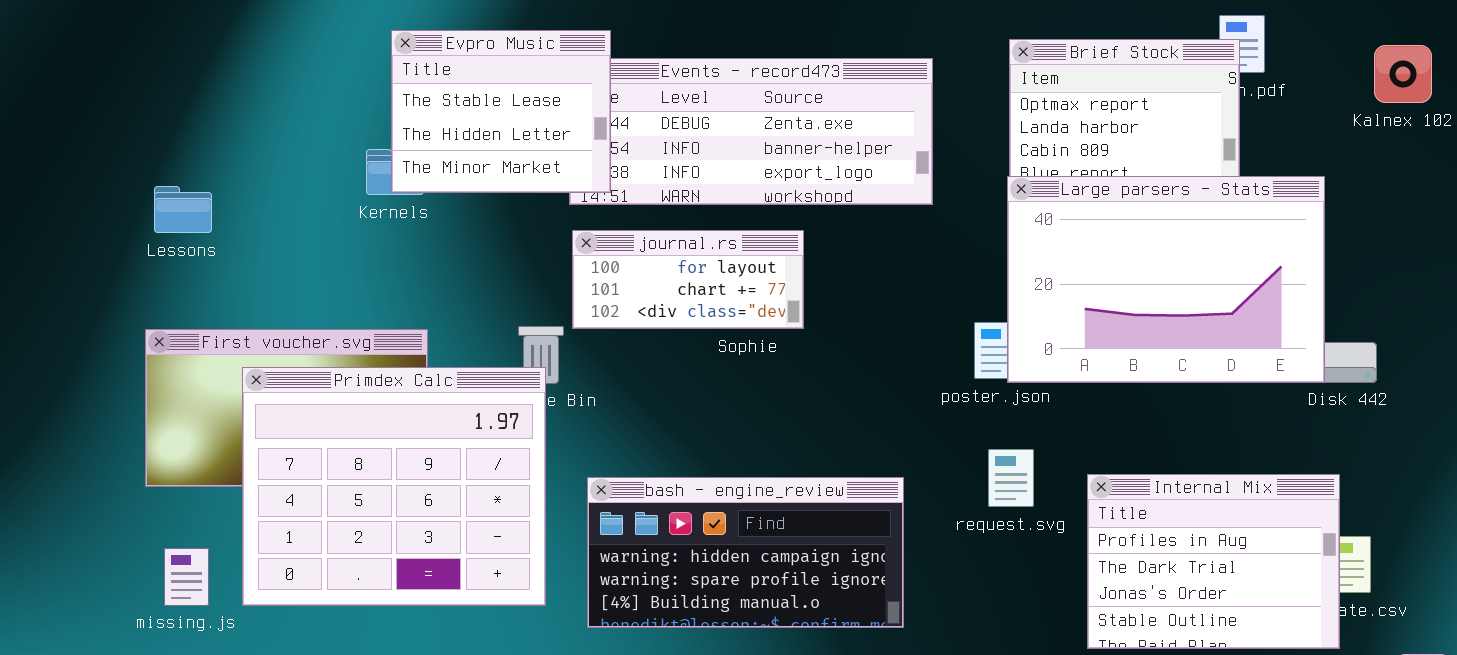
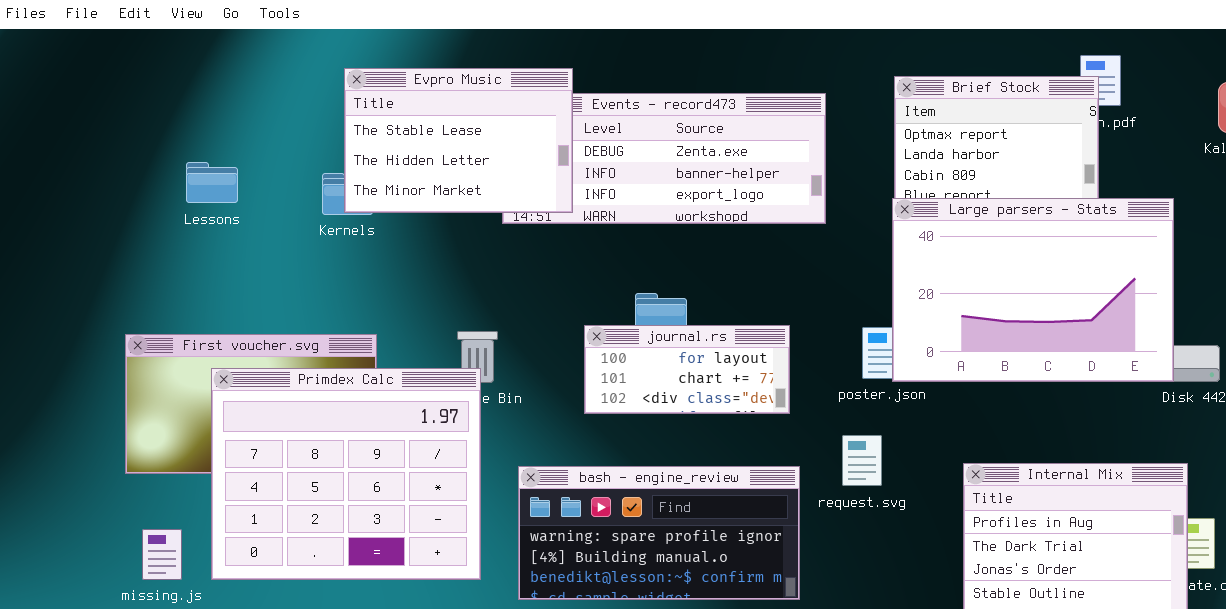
Evpro Music: [391,30,611,193] -> [344,68,573,213], resized
Lessons: [154,186,212,233] -> [186,162,238,203], moved
journal.rs: [572,230,804,329] -> [584,325,790,414], moved
request.svg: [988,449,1034,507] -> [842,435,882,486], moved
bash - engine_review: [587,477,904,628] -> [518,466,800,600], scrolled down 1 row

